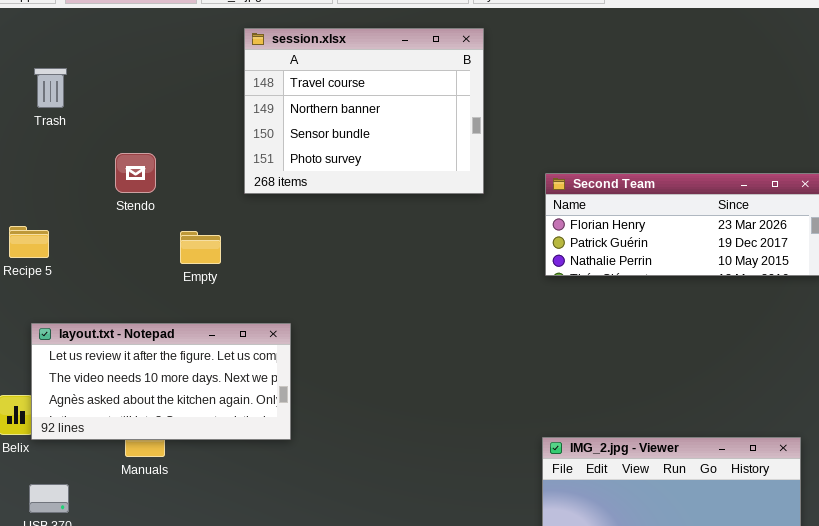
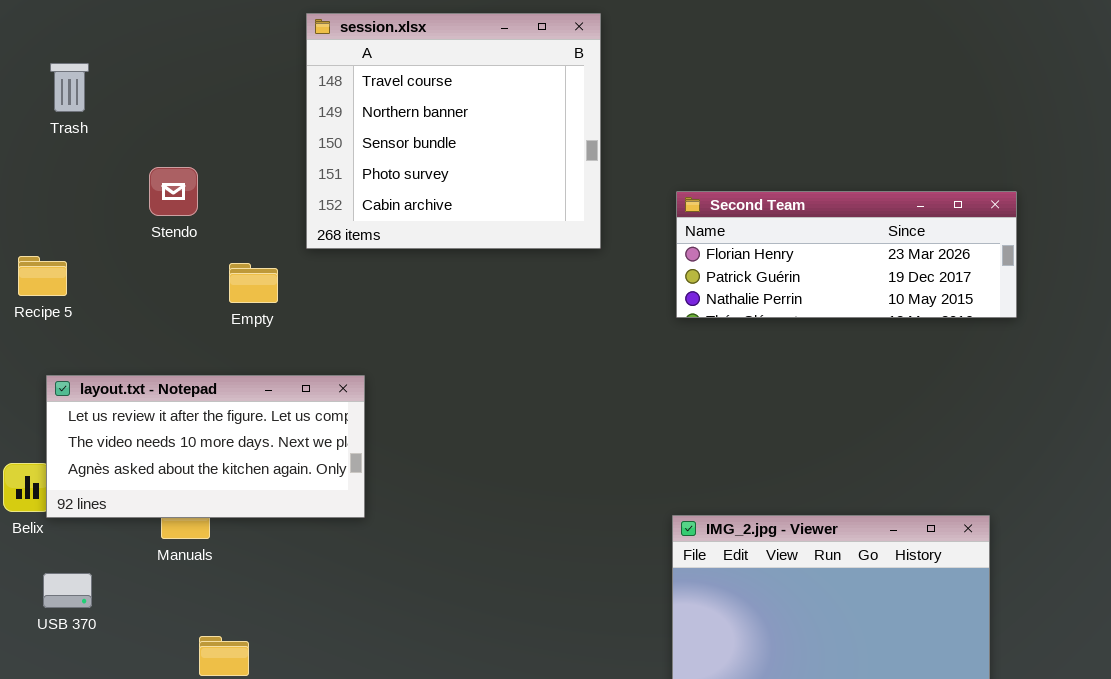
session.xlsx: [244,28,484,194] -> [306,13,601,249], resized

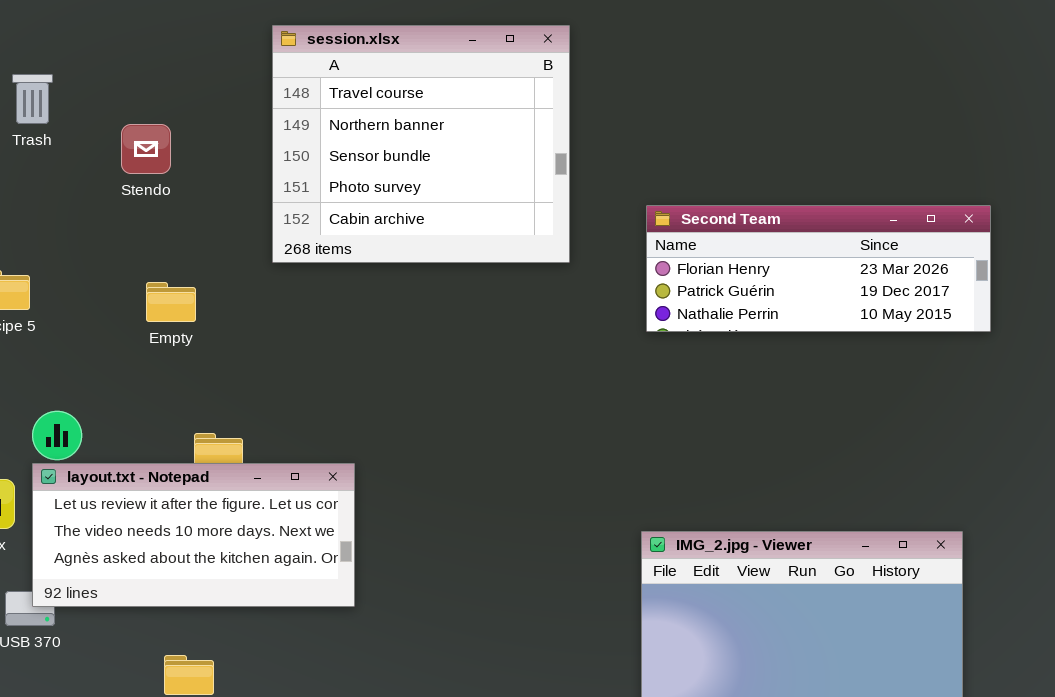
Stendo: [149,167,198,216] -> [121,124,171,174], moved
Empty: [229,263,278,303] -> [146,282,196,322], moved
layout.txt - Notepad: [46,375,365,518] -> [32,463,355,607], moved

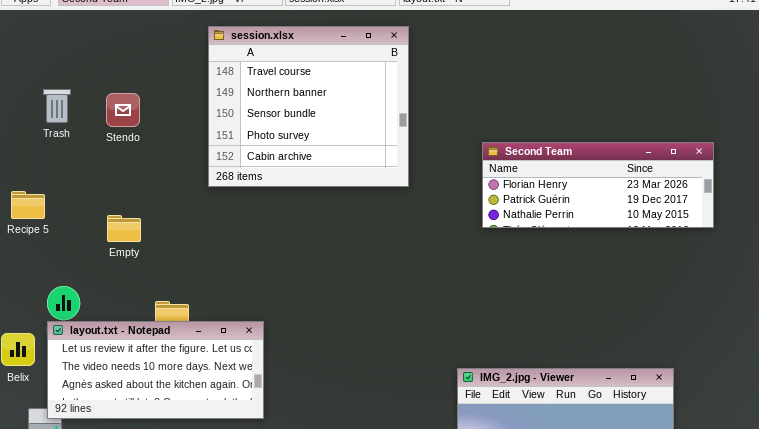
Trash: [12,74,53,124] -> [43,89,71,123], moved
Second Team: [646,205,991,332] -> [482,142,714,228], moved
Empty: [146,282,196,322] -> [107,215,141,242], moved

